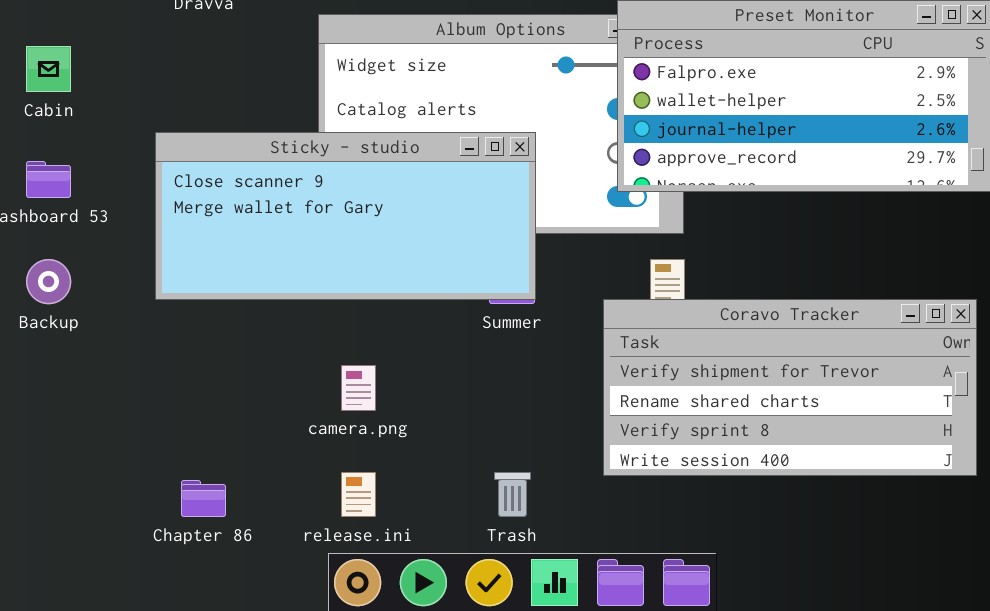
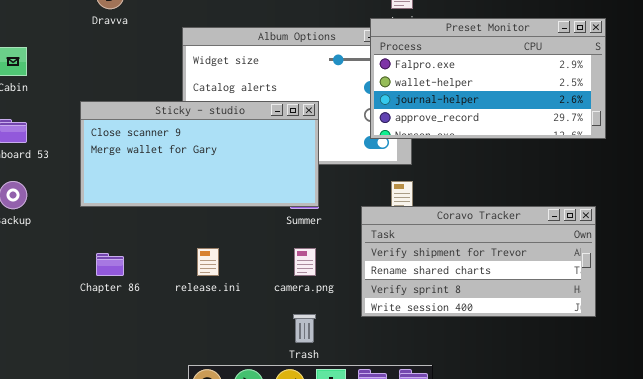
camera.png: [341,365,376,411] -> [294,248,316,276], moved
release.ini: [341,472,376,517] -> [197,248,219,276], moved
Chapter 86: [181,480,226,517] -> [96,253,124,276], moved

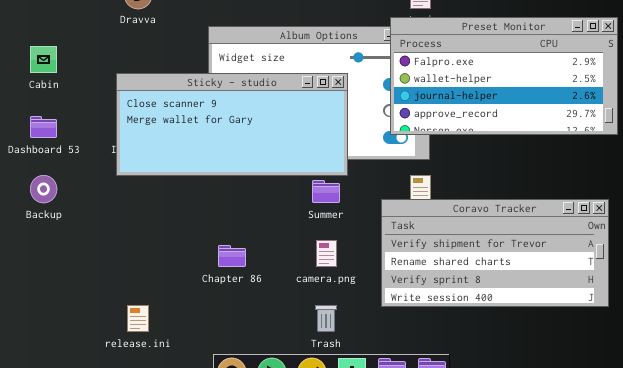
Sticky - studio: [80,101,319,207] -> [116,73,348,176], moved
release.ini: [197,248,219,276] -> [127,305,149,332], moved
Chapter 86: [96,253,124,276] -> [218,245,246,267], moved

